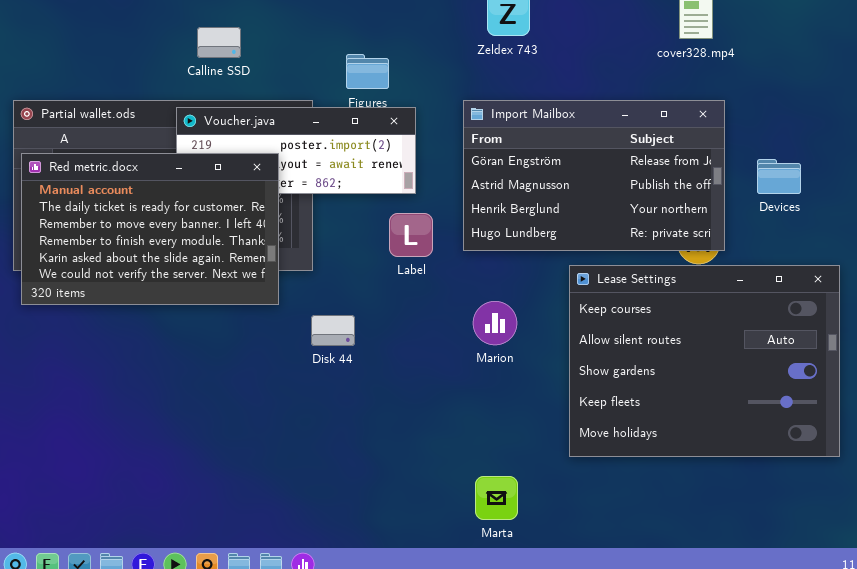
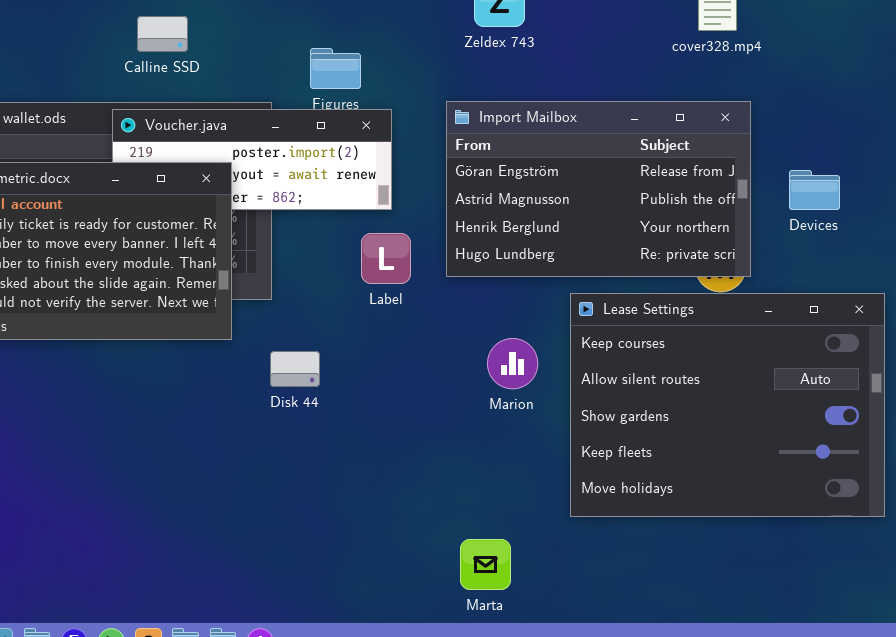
Marion: [473,301,517,345] -> [487,338,538,389], moved

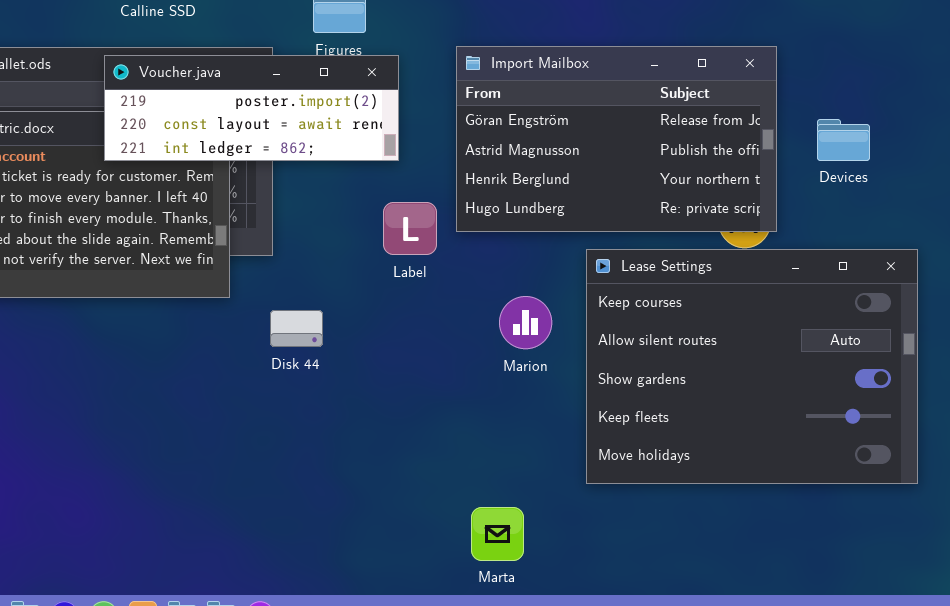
Voucher.java: [112,109,392,210] -> [104,55,399,161], raised
Label: [361,233,411,284] -> [383,202,437,255], moved

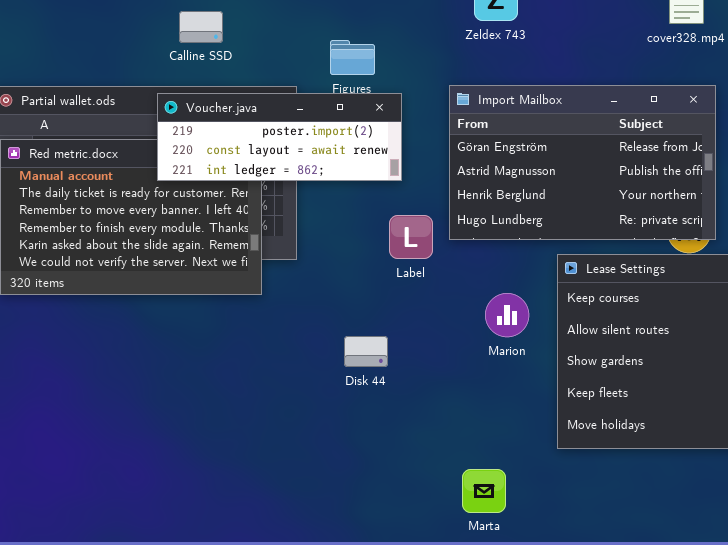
Disk 44: [270,310,323,347] -> [344,336,388,367], moved

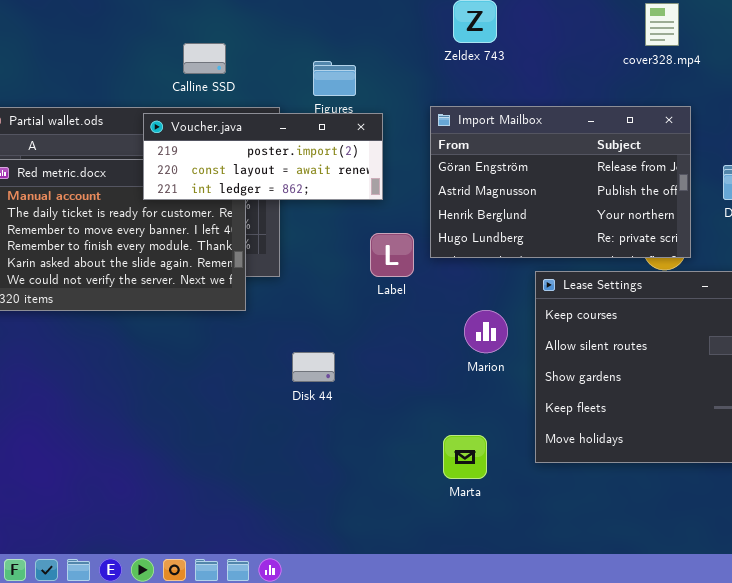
Calline SSD: [179,11,223,43] -> [183,43,226,74], moved
Disk 44: [344,336,388,367] -> [292,352,335,382], moved
Marta: [462,469,506,513] -> [443,435,487,479], moved

